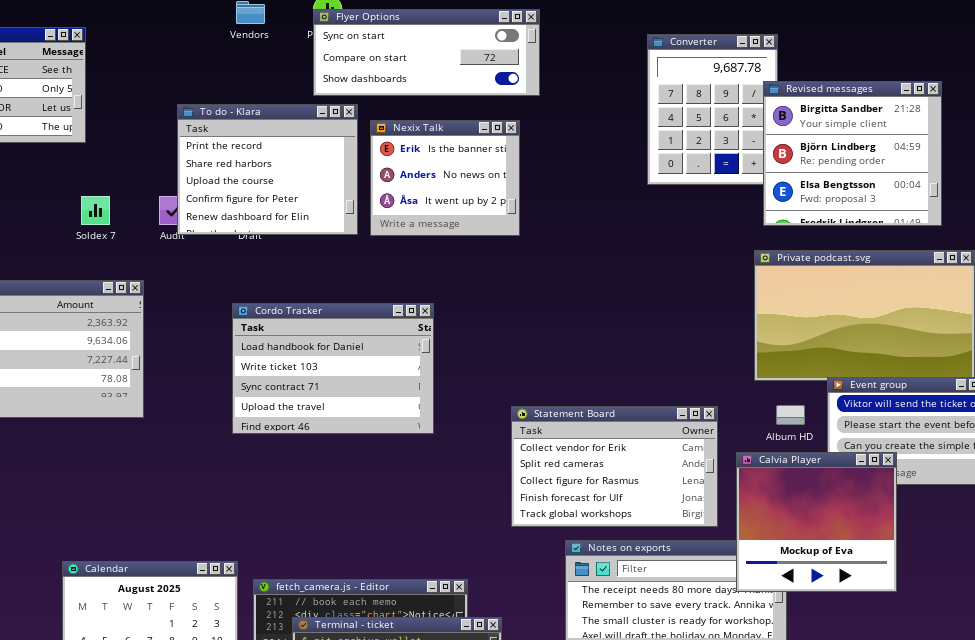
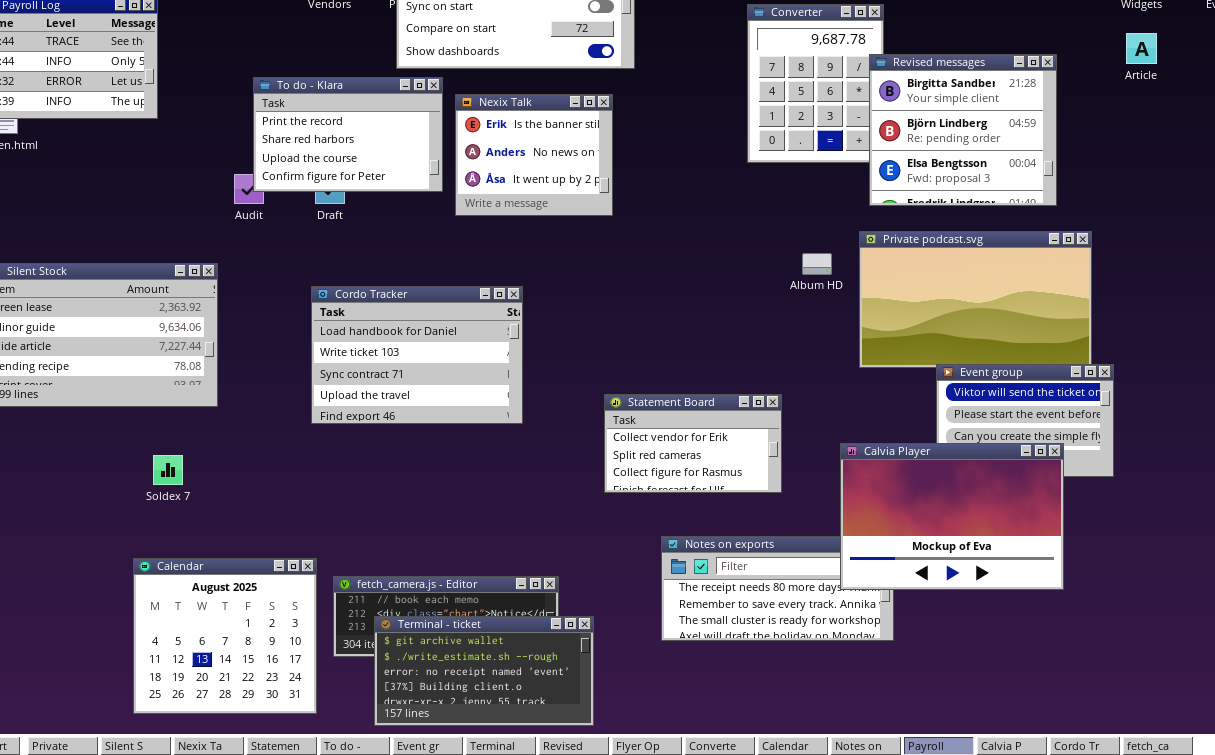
To do - Klara: [177,104,358,235] -> [253,77,443,192], resized
Soldex 7: [81,196,110,225] -> [153,455,183,485], moved
Album HD: [776,405,805,425] -> [802,253,832,275], moved
Statement Board: [511,406,718,527] -> [604,394,782,493], resized
Calvia Player: [736,452,897,592] -> [840,443,1064,590], resized

